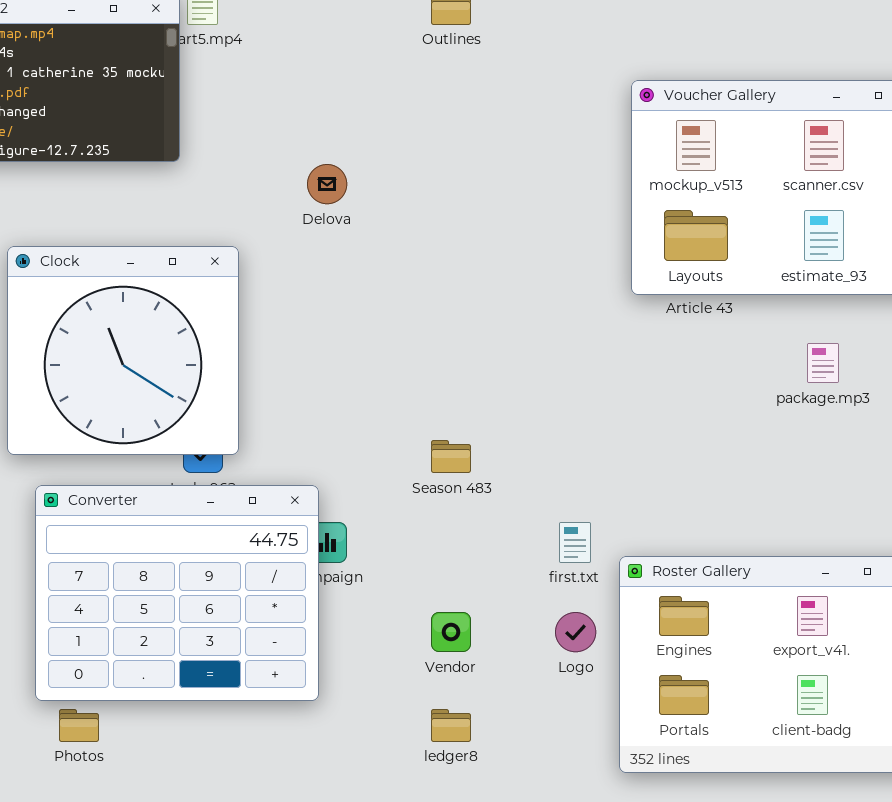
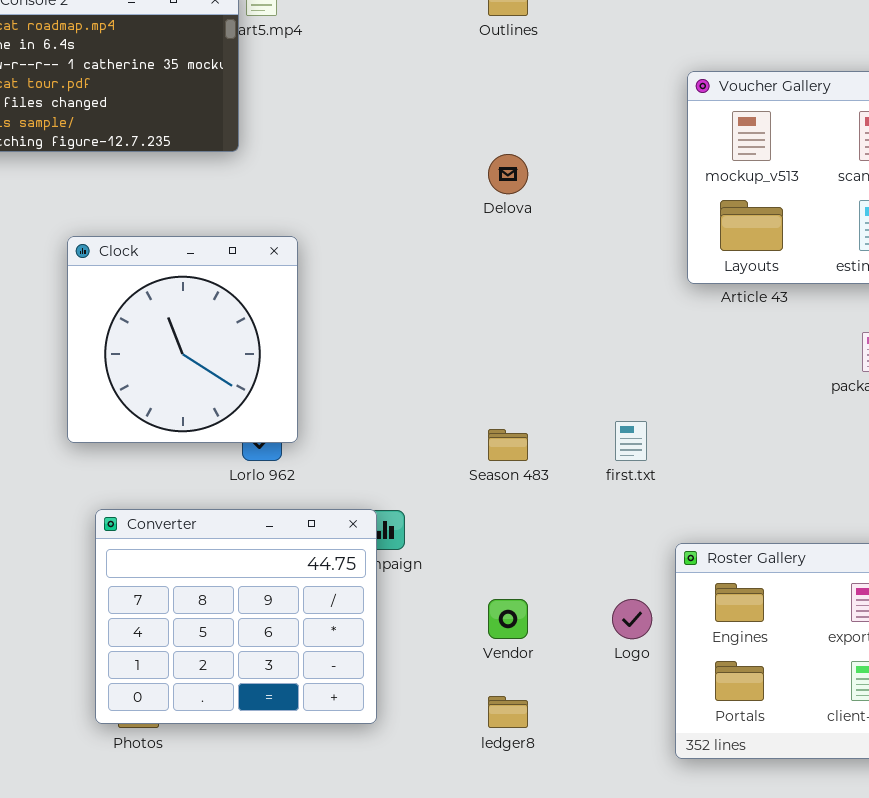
Delova: [307,164,347,204] -> [488,154,528,194], moved
Converter: [35,485,319,701] -> [95,509,377,724], moved
first.txt: [559,522,591,563] -> [615,421,647,461], moved

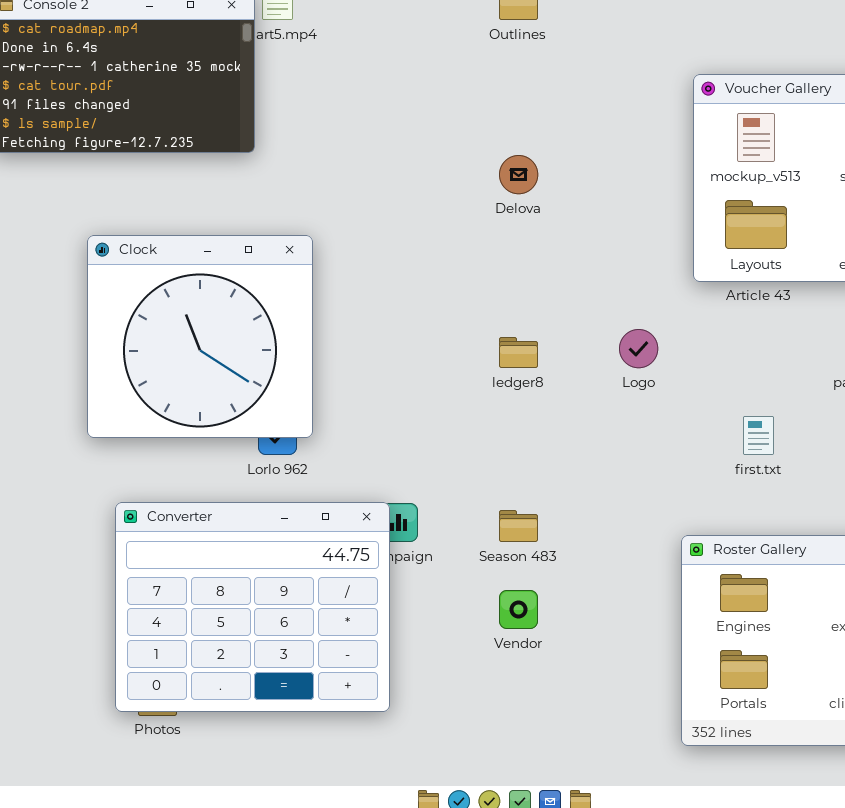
first.txt: [615,421,647,461] -> [743,416,774,455], moved
Season 483: [488,429,528,461] -> [499,510,538,542], moved
Logo: [612,599,652,639] -> [619,329,658,368], moved
ledger8: [488,696,528,728] -> [499,337,538,368], moved

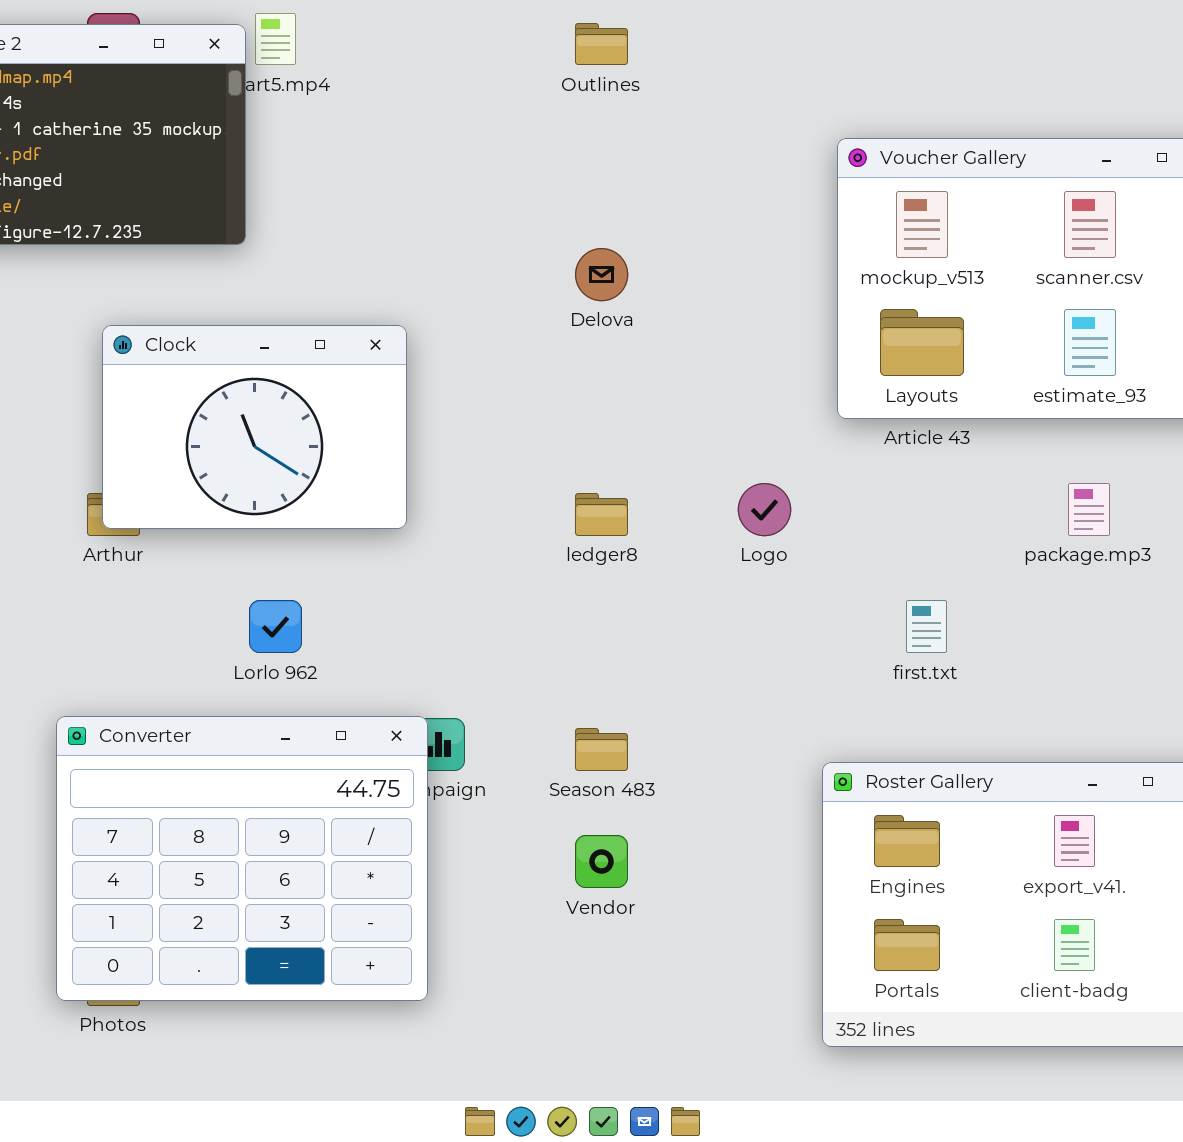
Clock: [87,235,313,438] -> [102,325,407,529], moved, resized

